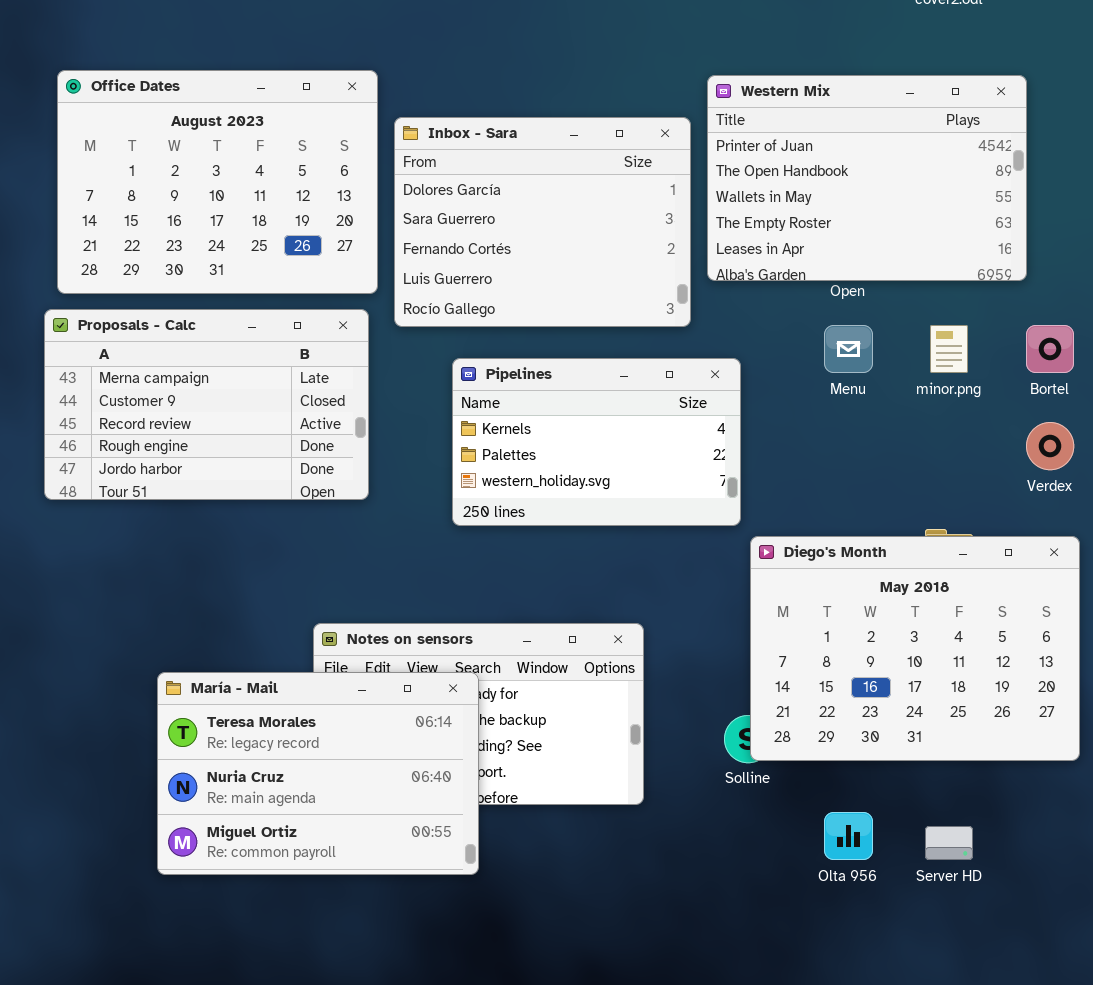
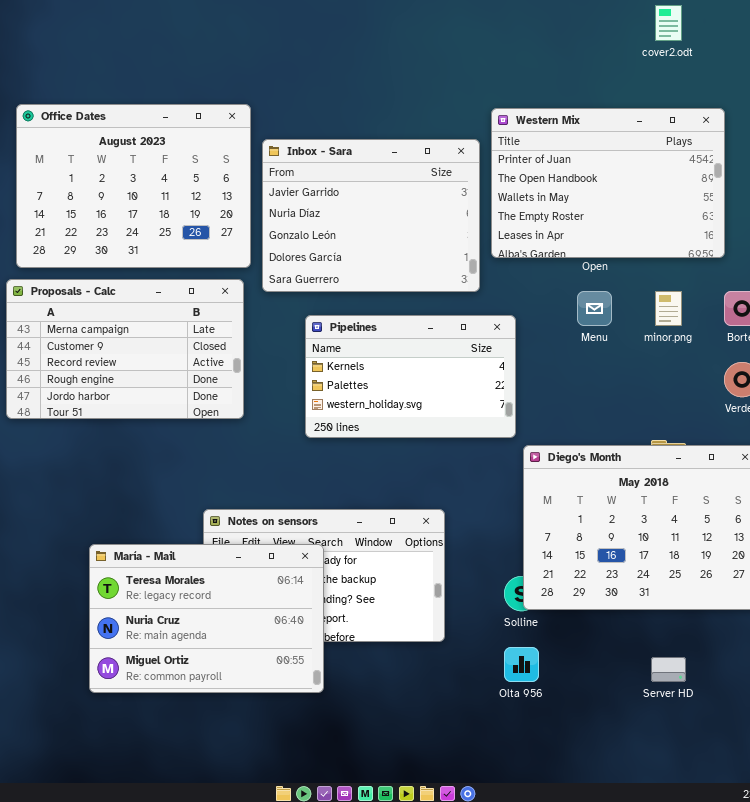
Inbox - Sara: [394,117,691,327] -> [262,139,480,292], scrolled up 3 rows
Olta 956: [824,812,873,860] -> [504,647,539,682], moved

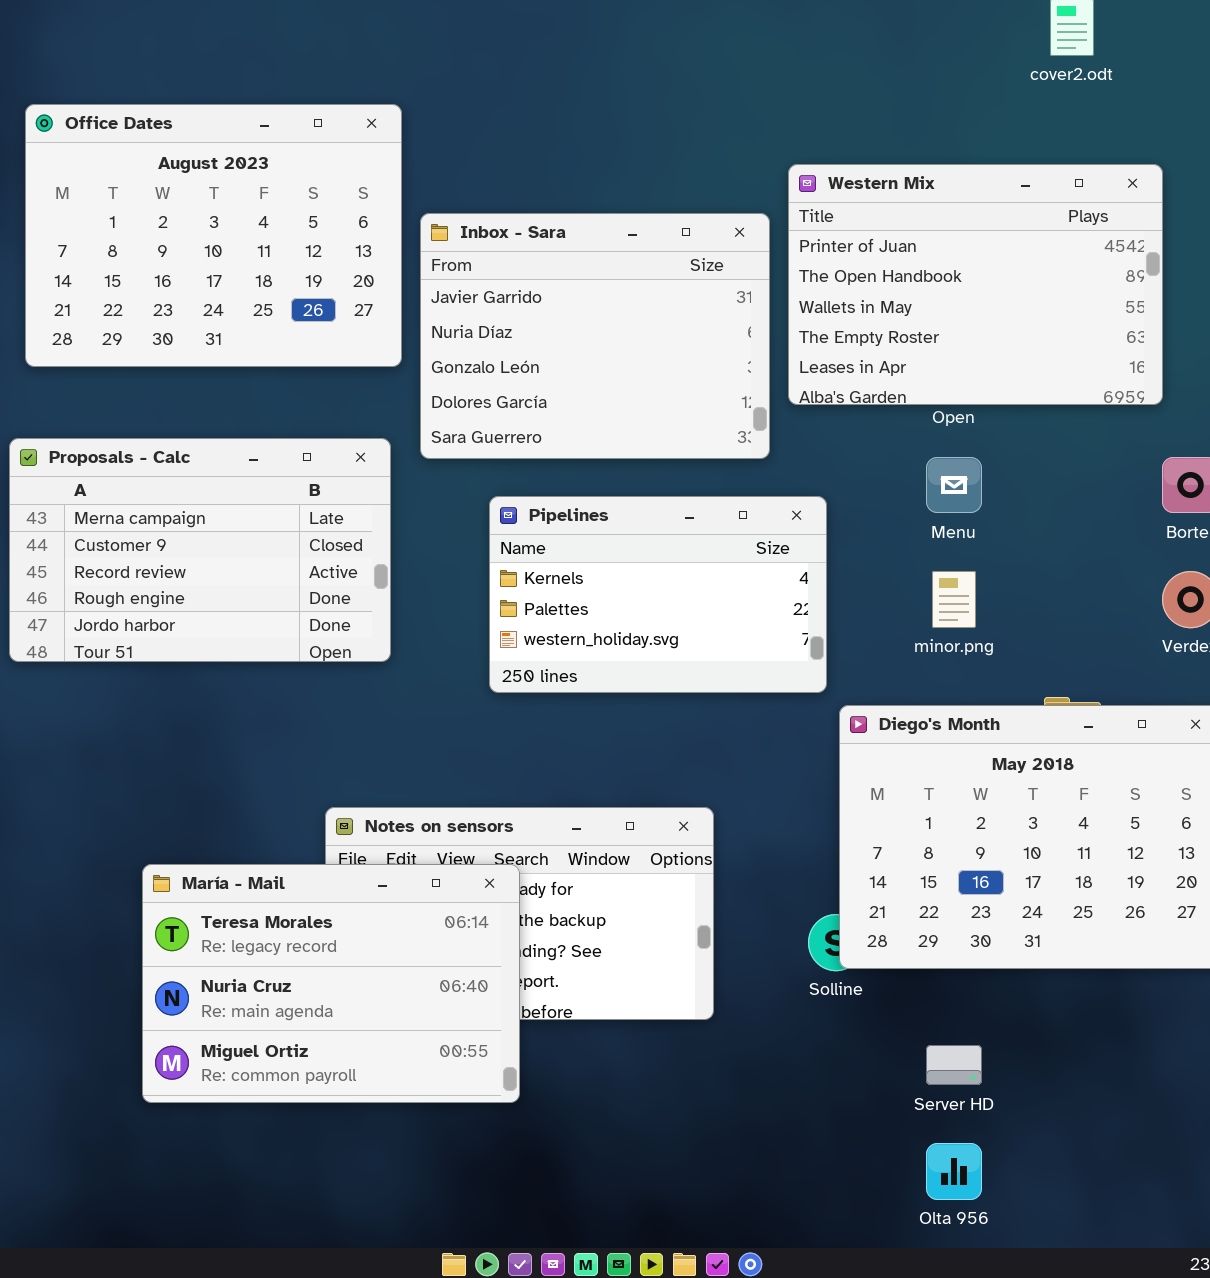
Office Dates: [16,104,251,268] -> [25,104,402,367], moved
minor.png: [655,291,682,326] -> [932,571,976,628], moved
Olta 956: [504,647,539,682] -> [926,1143,982,1200], moved
Server HD: [651,657,686,682] -> [926,1045,982,1085], moved

